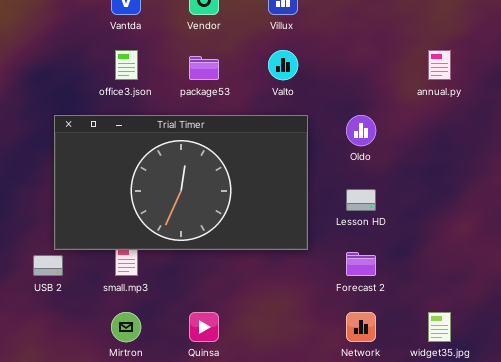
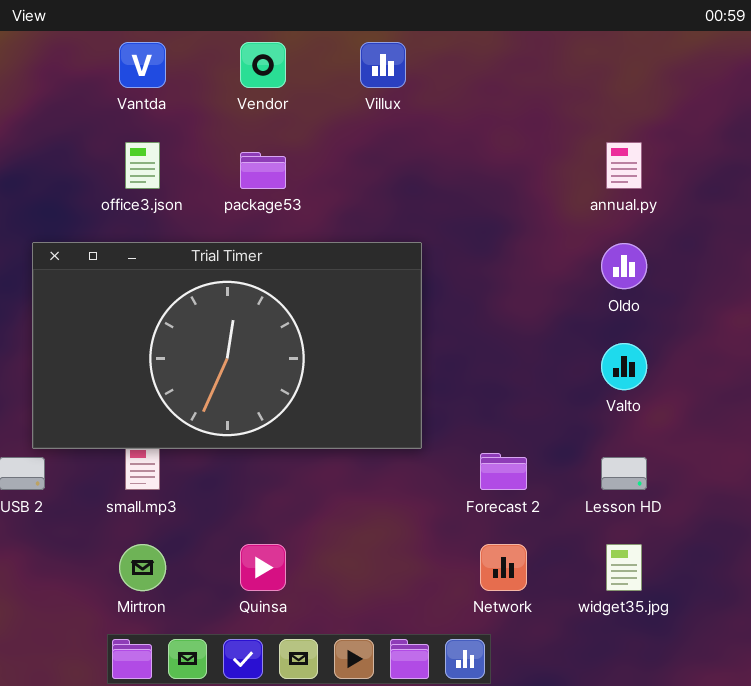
Valto: [268,50,298,80] -> [601,343,647,390], moved
Oldo: [346,115,376,146] -> [601,243,647,289], moved
Lesson HD: [346,189,376,211] -> [601,457,647,490], moved

